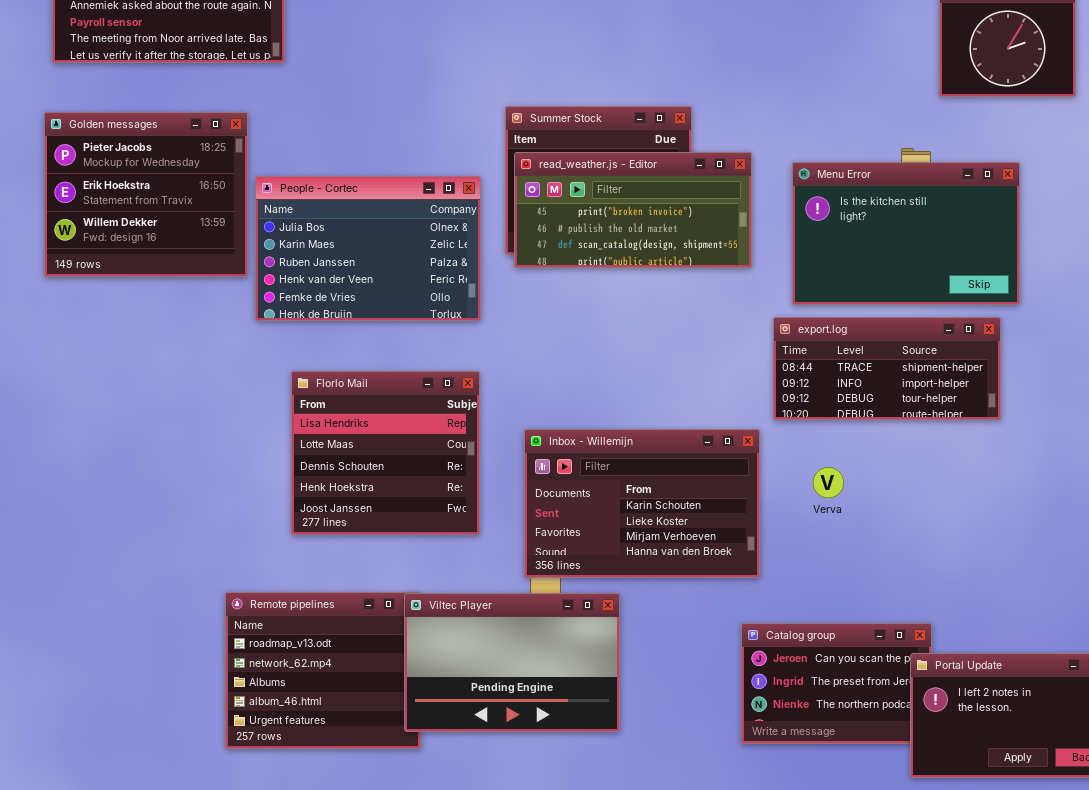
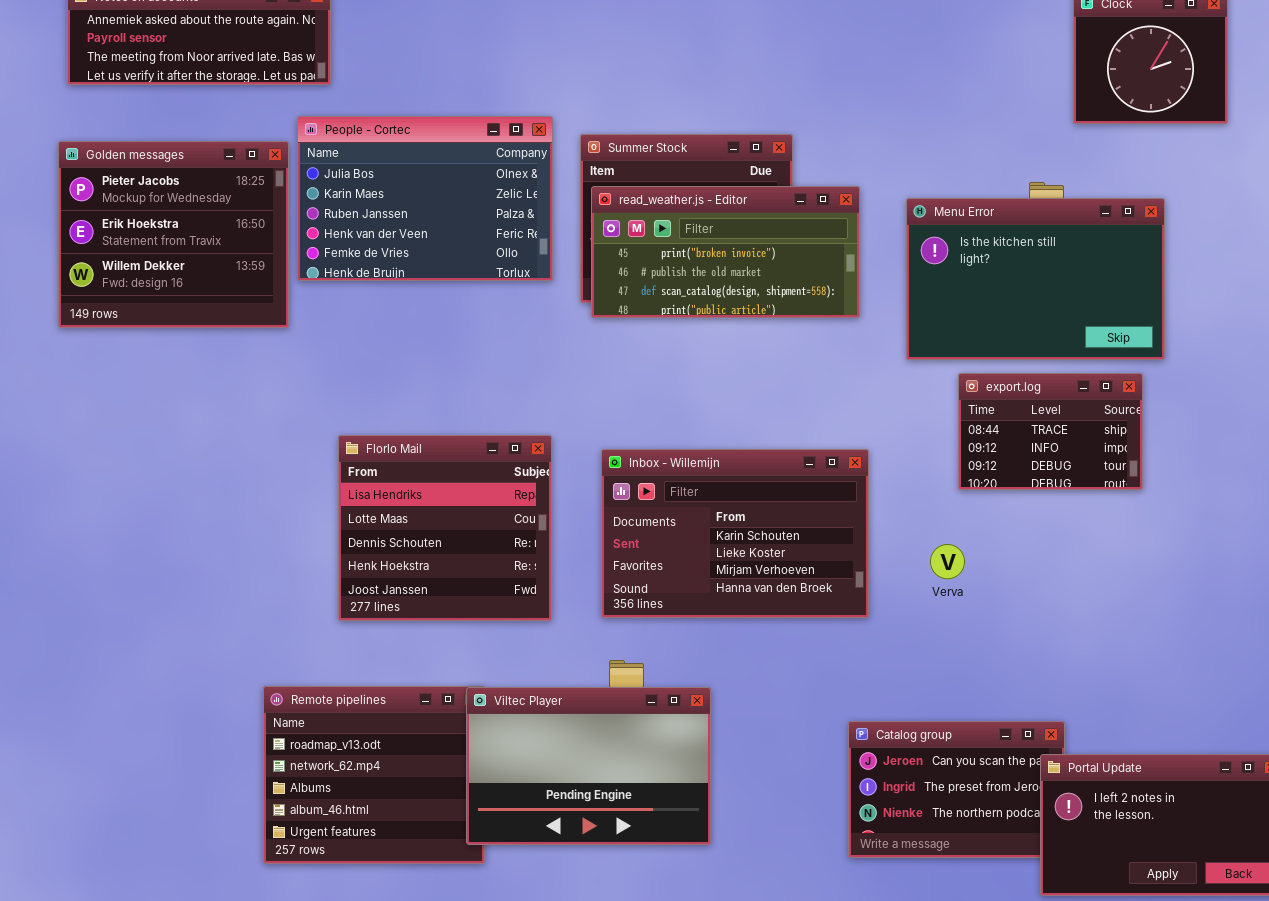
People - Cortec: [255,176,481,321] -> [297,116,553,281], moved
export.log: [773,317,1001,420] -> [958,373,1143,490], resized
Inbox - Willemijn: [524,429,760,578] -> [601,449,869,618], moved

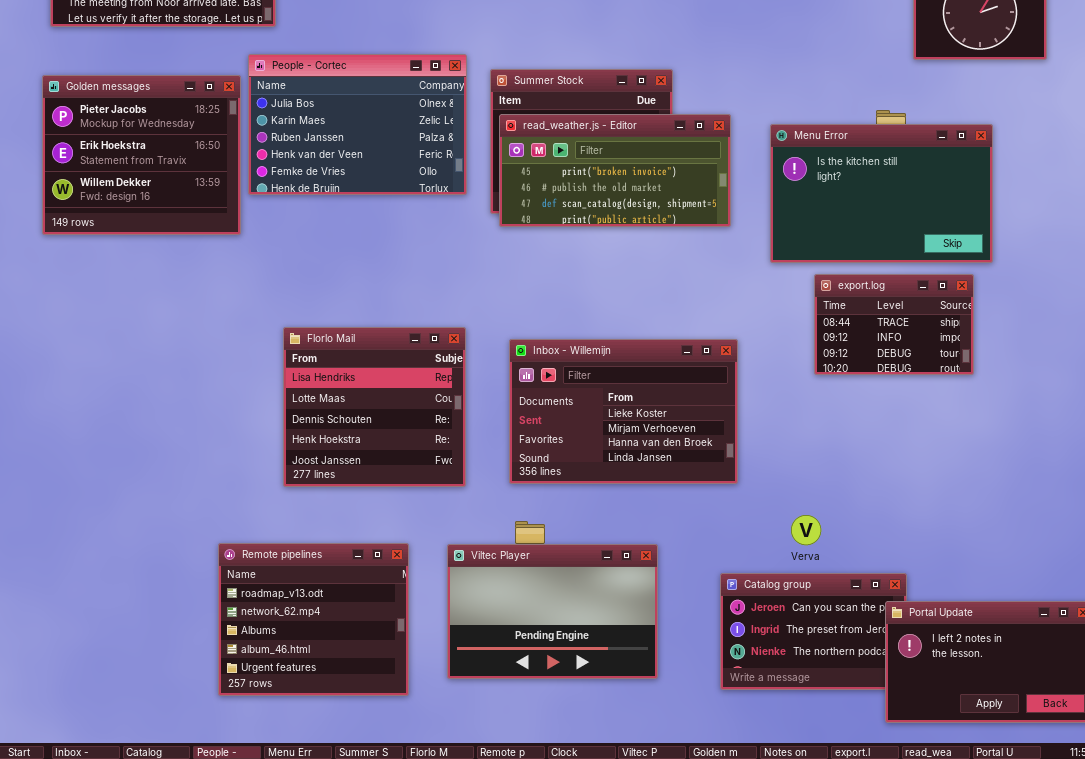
Inbox - Willemijn: [601,449,869,618] -> [509,339,738,484], scrolled down 1 row
Verva: [930,544,965,579] -> [791,515,821,545], moved
Viltec Player: [466,687,711,845] -> [447,544,658,679], moved

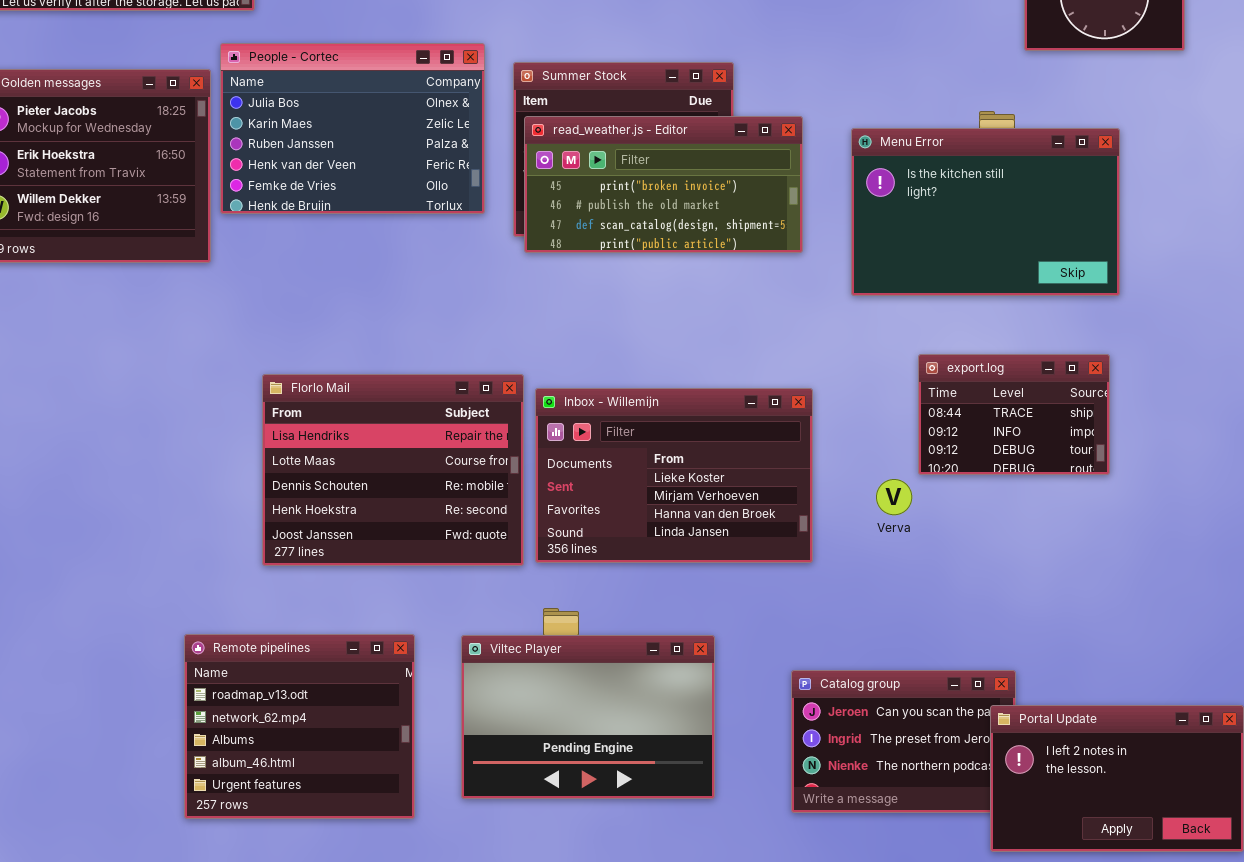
export.log: [814,274,974,375] -> [918,354,1110,475], moved
Florlo Mail: [283,327,466,487] -> [262,374,524,566], resized
Verva: [791,515,821,545] -> [876,479,912,515], moved

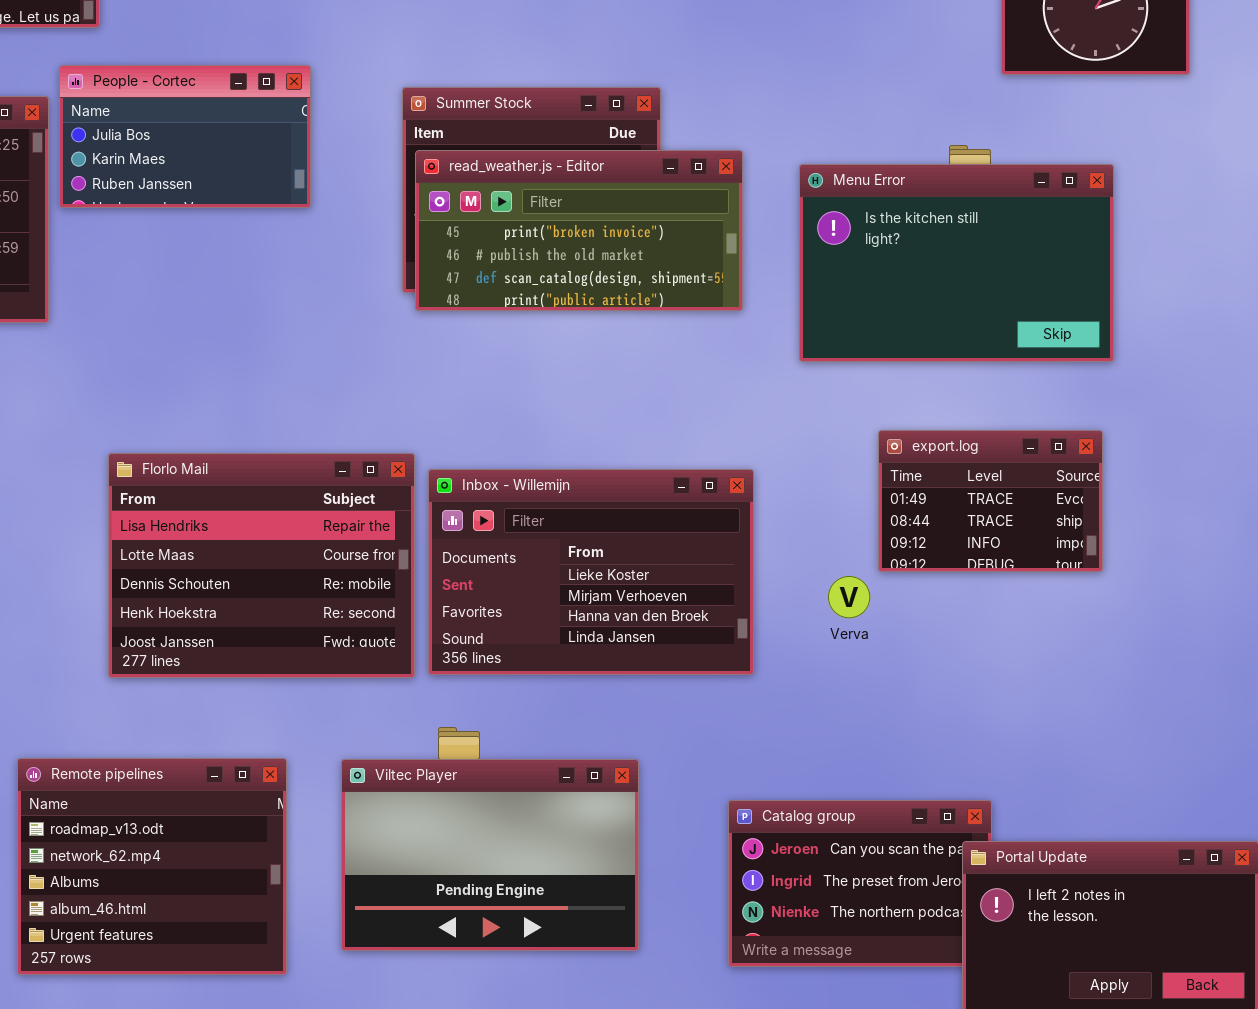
People - Cortec: [220,43,485,214] -> [59,65,311,208], resized
export.log: [918,354,1110,475] -> [878,430,1103,572], scrolled up 1 row

